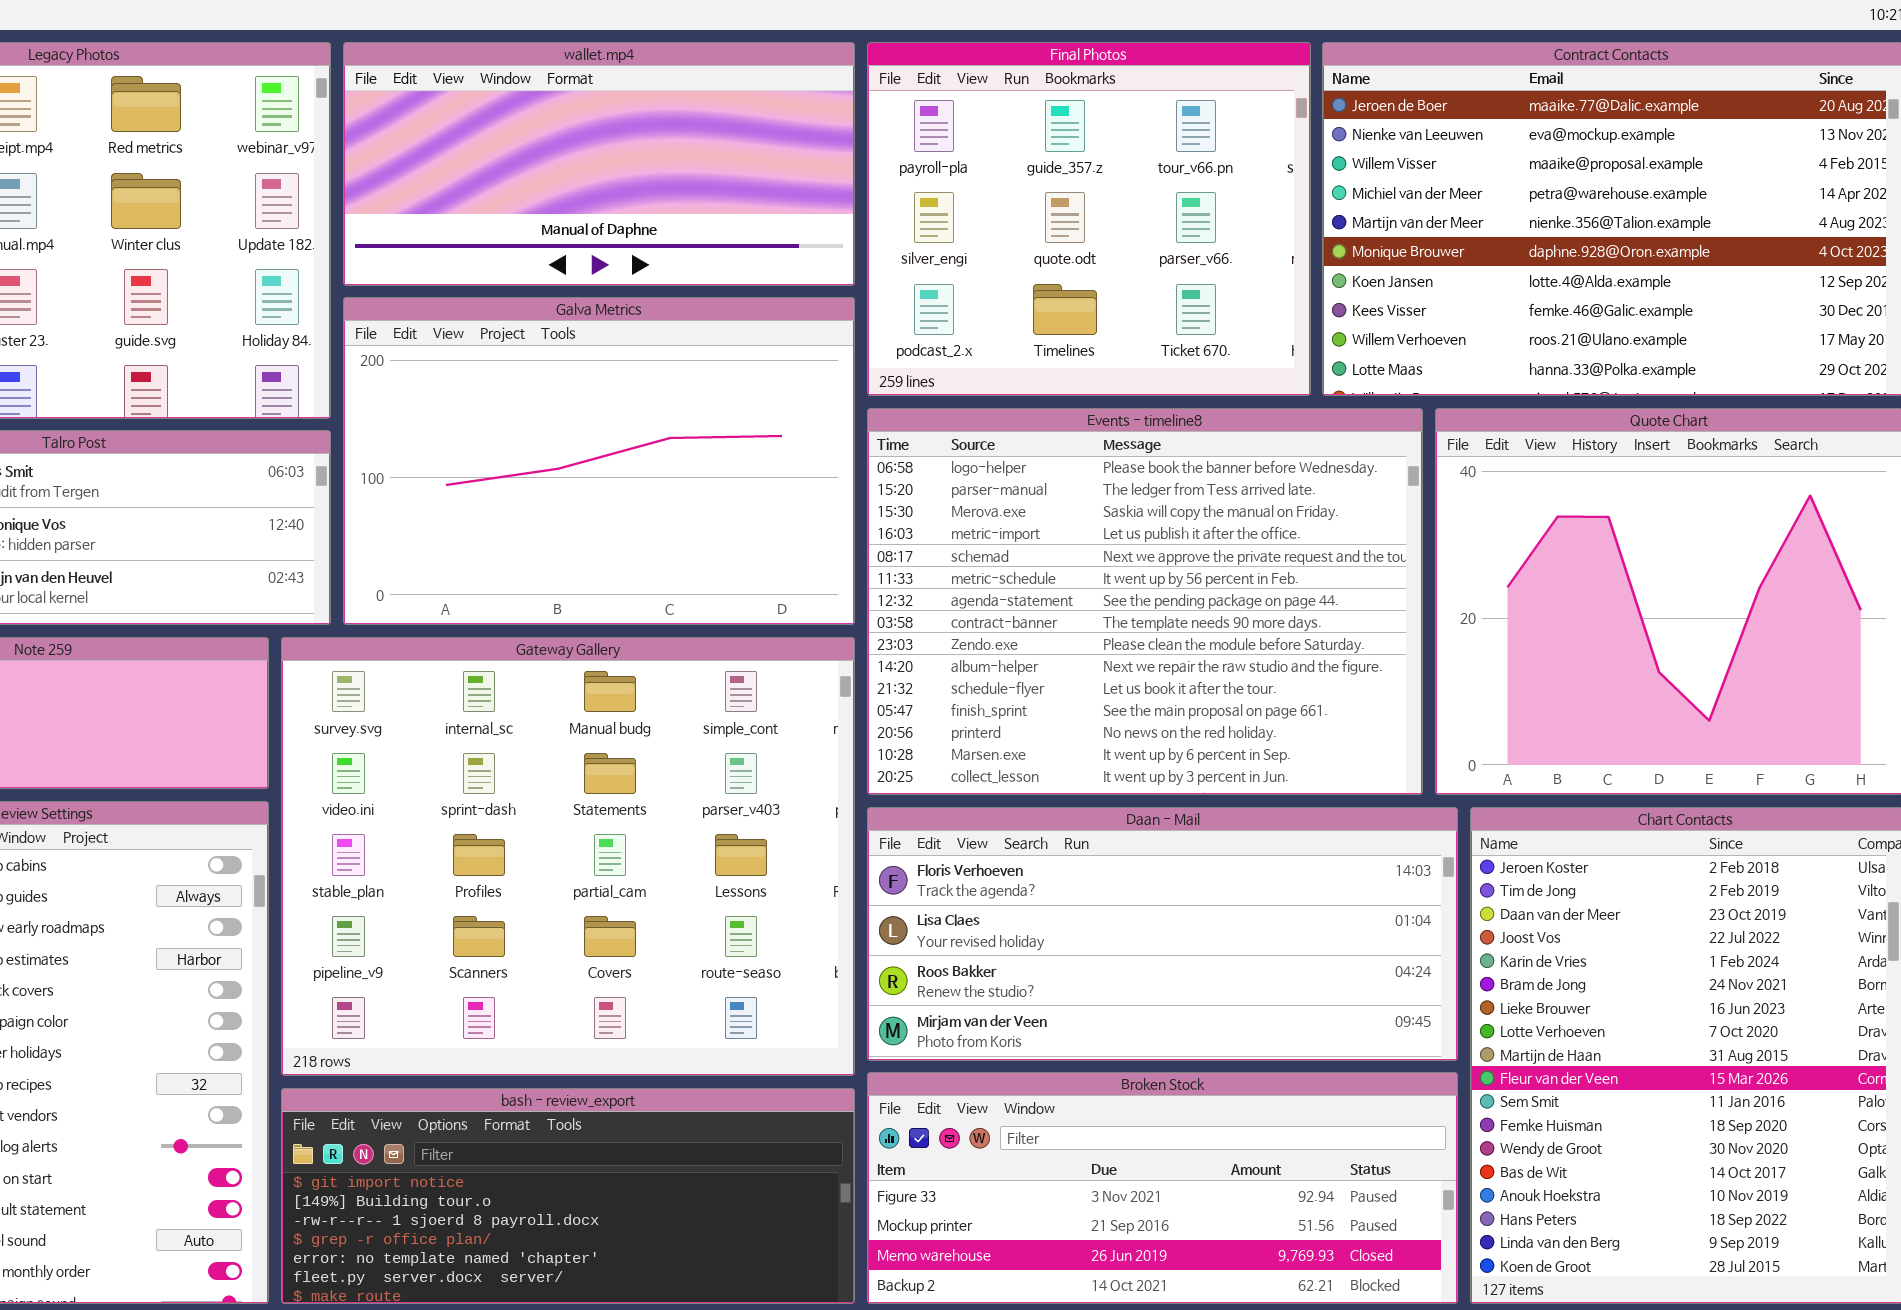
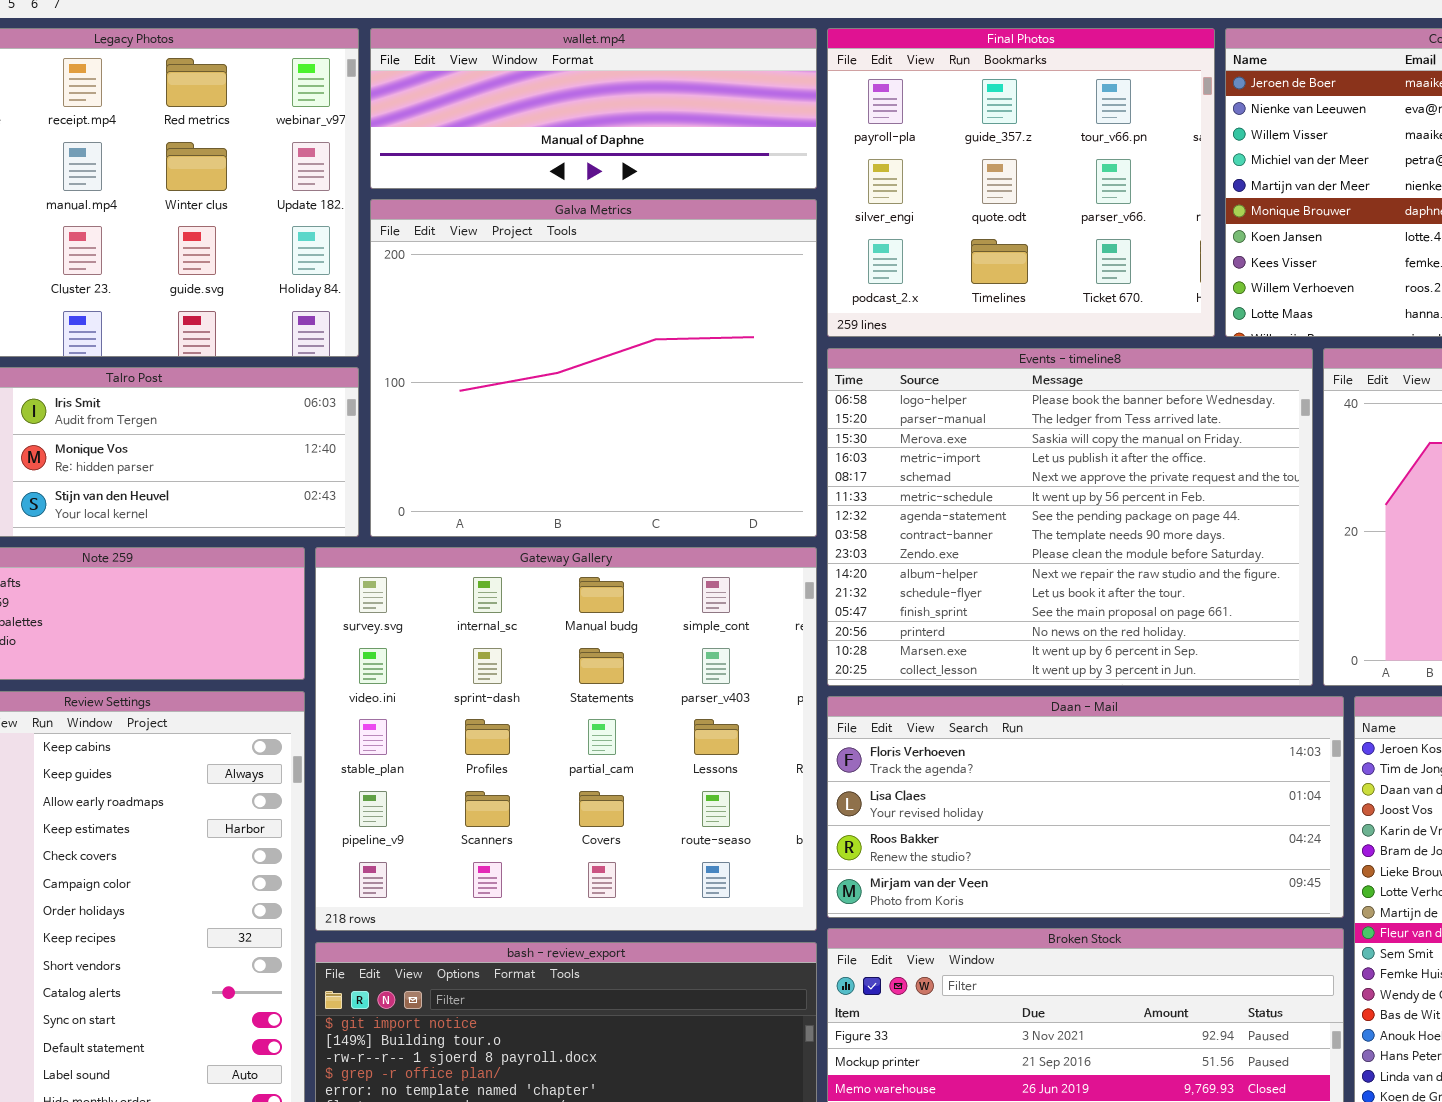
wallet.mp4: [343,42,855,286] -> [370,28,817,189], resized
Galva Metrics: [343,297,855,625] -> [370,199,817,537], resized

